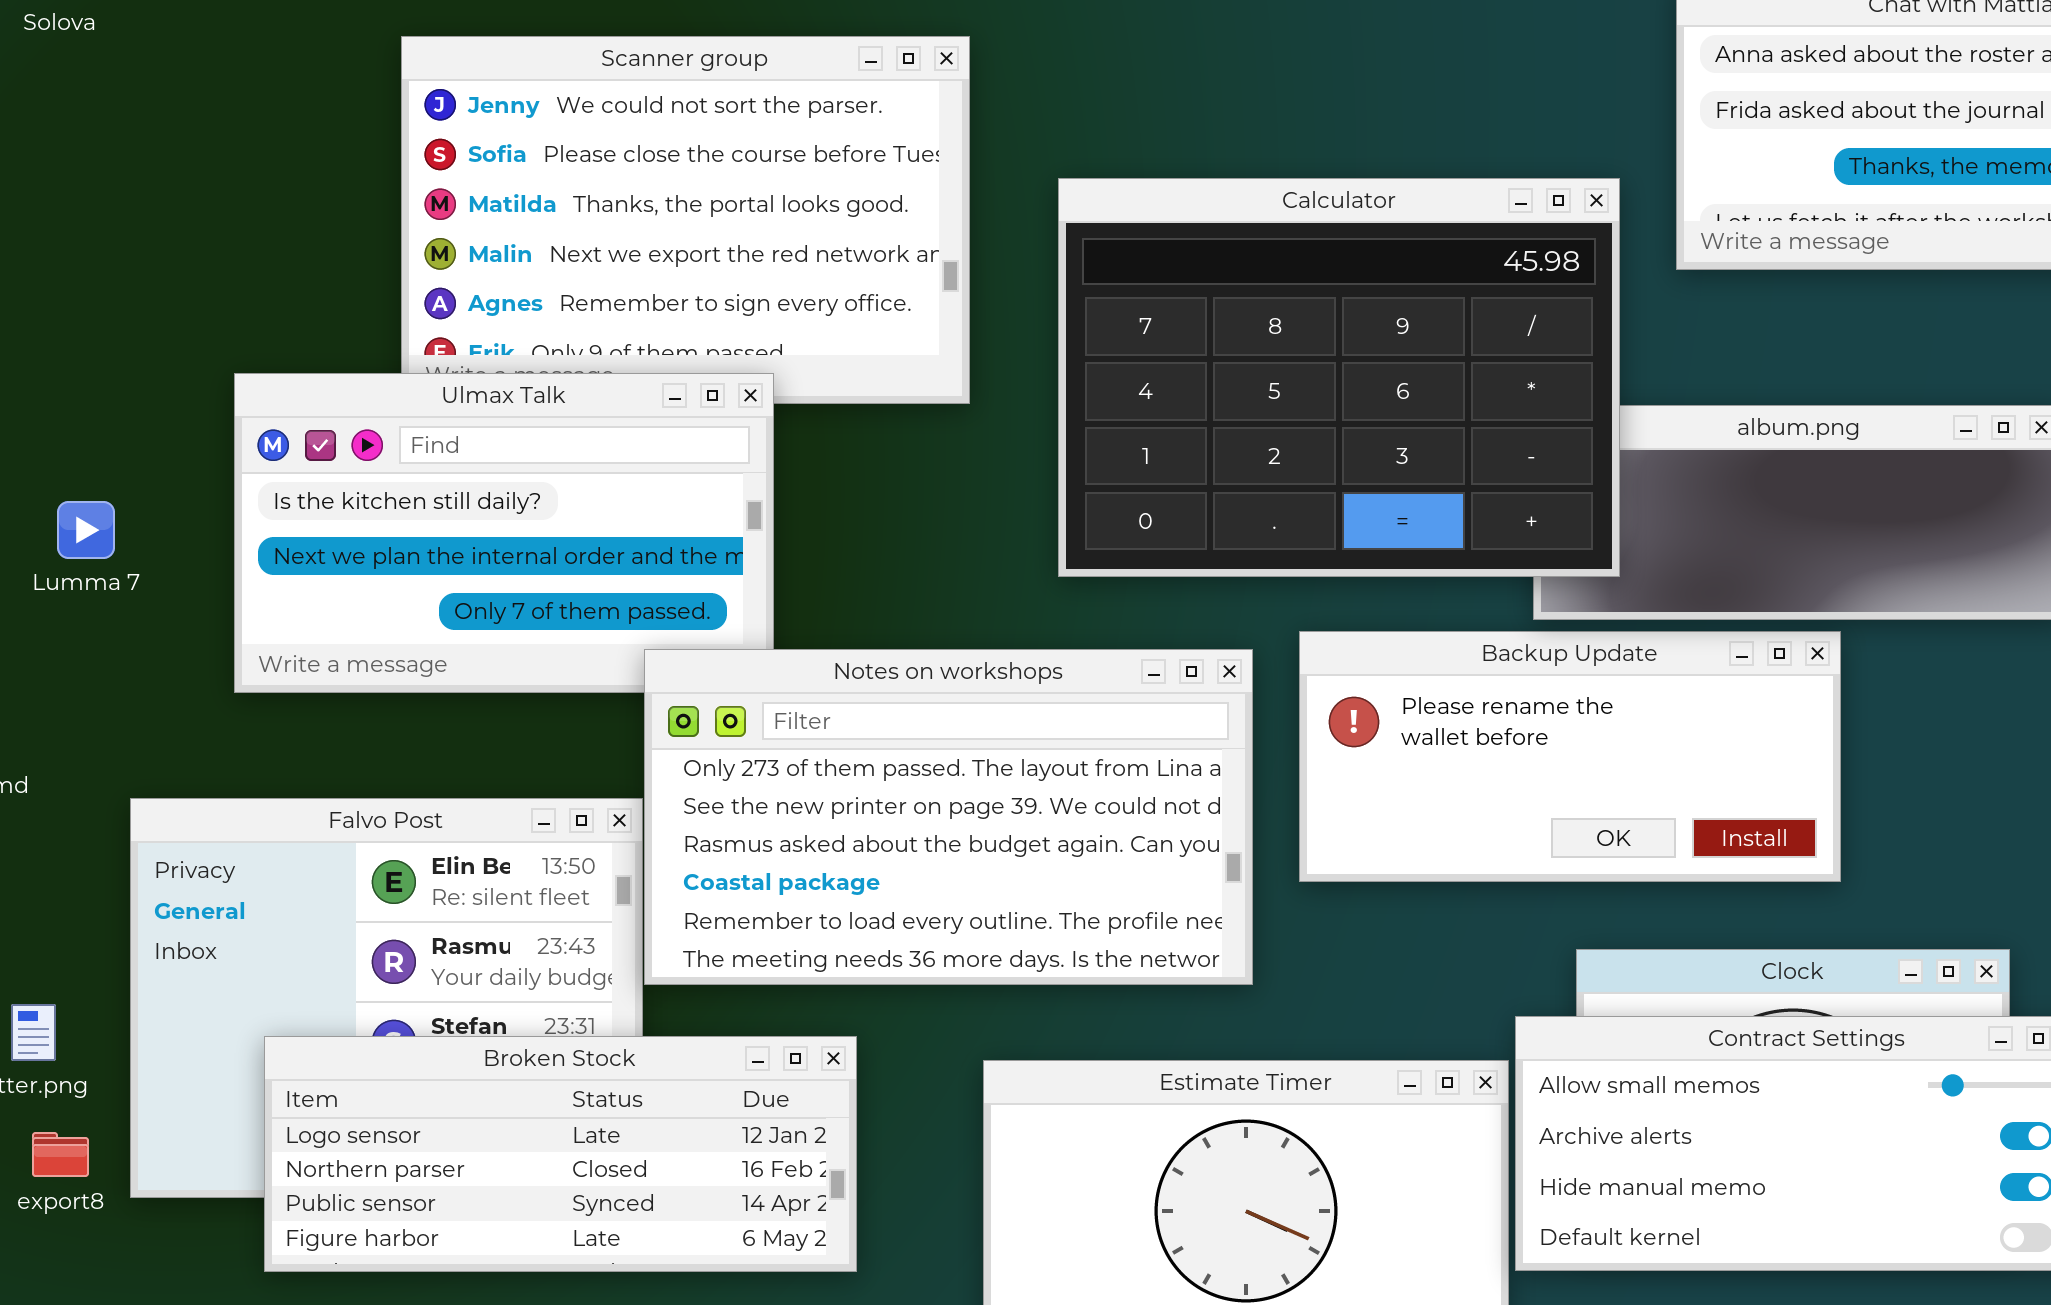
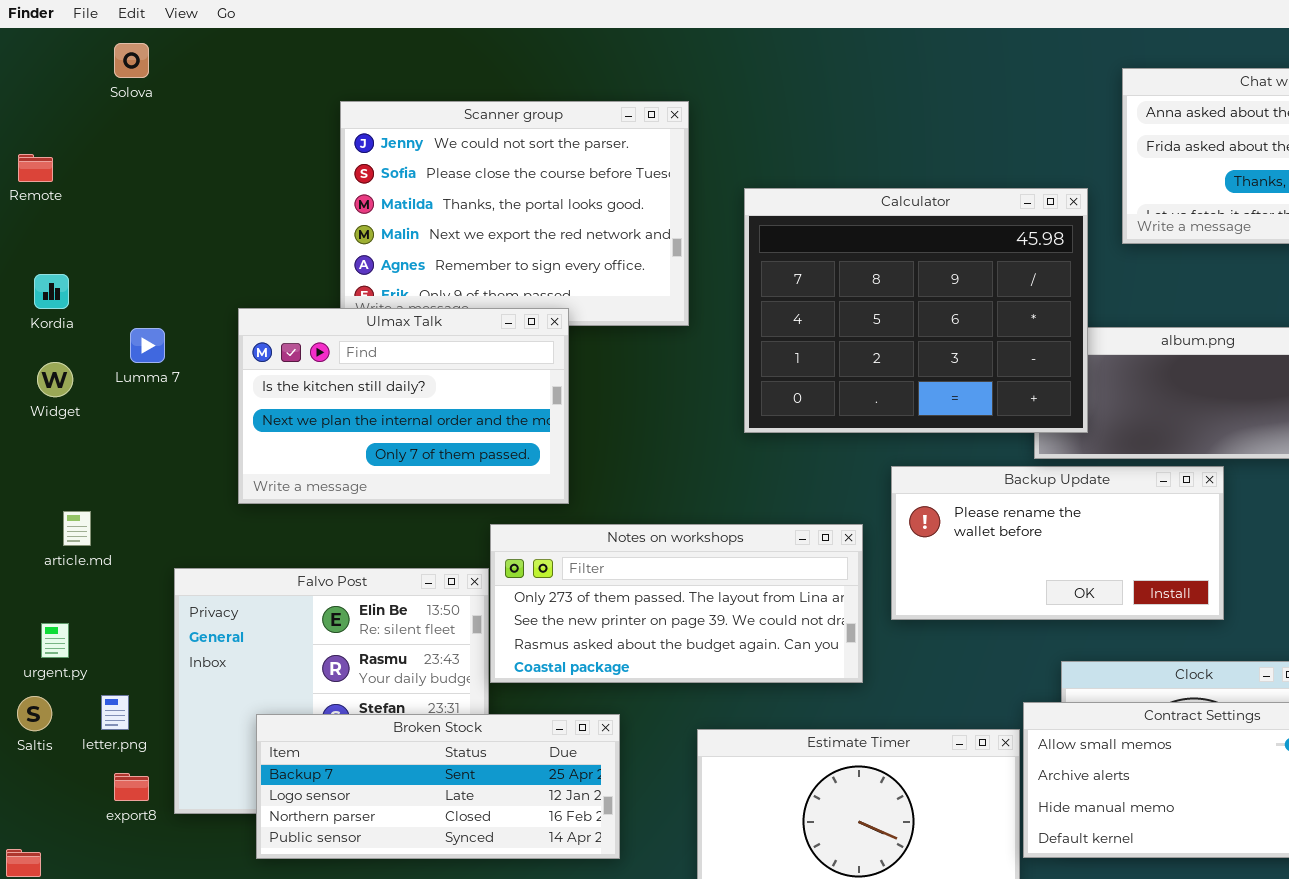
Lumma 7: [57,501,115,559] -> [130,328,165,363], moved
Notes on workshops: [644,649,1253,985] -> [490,524,863,683], resized
Broken Stock: [264,1036,857,1272] -> [256,714,620,859], scrolled up 1 row

